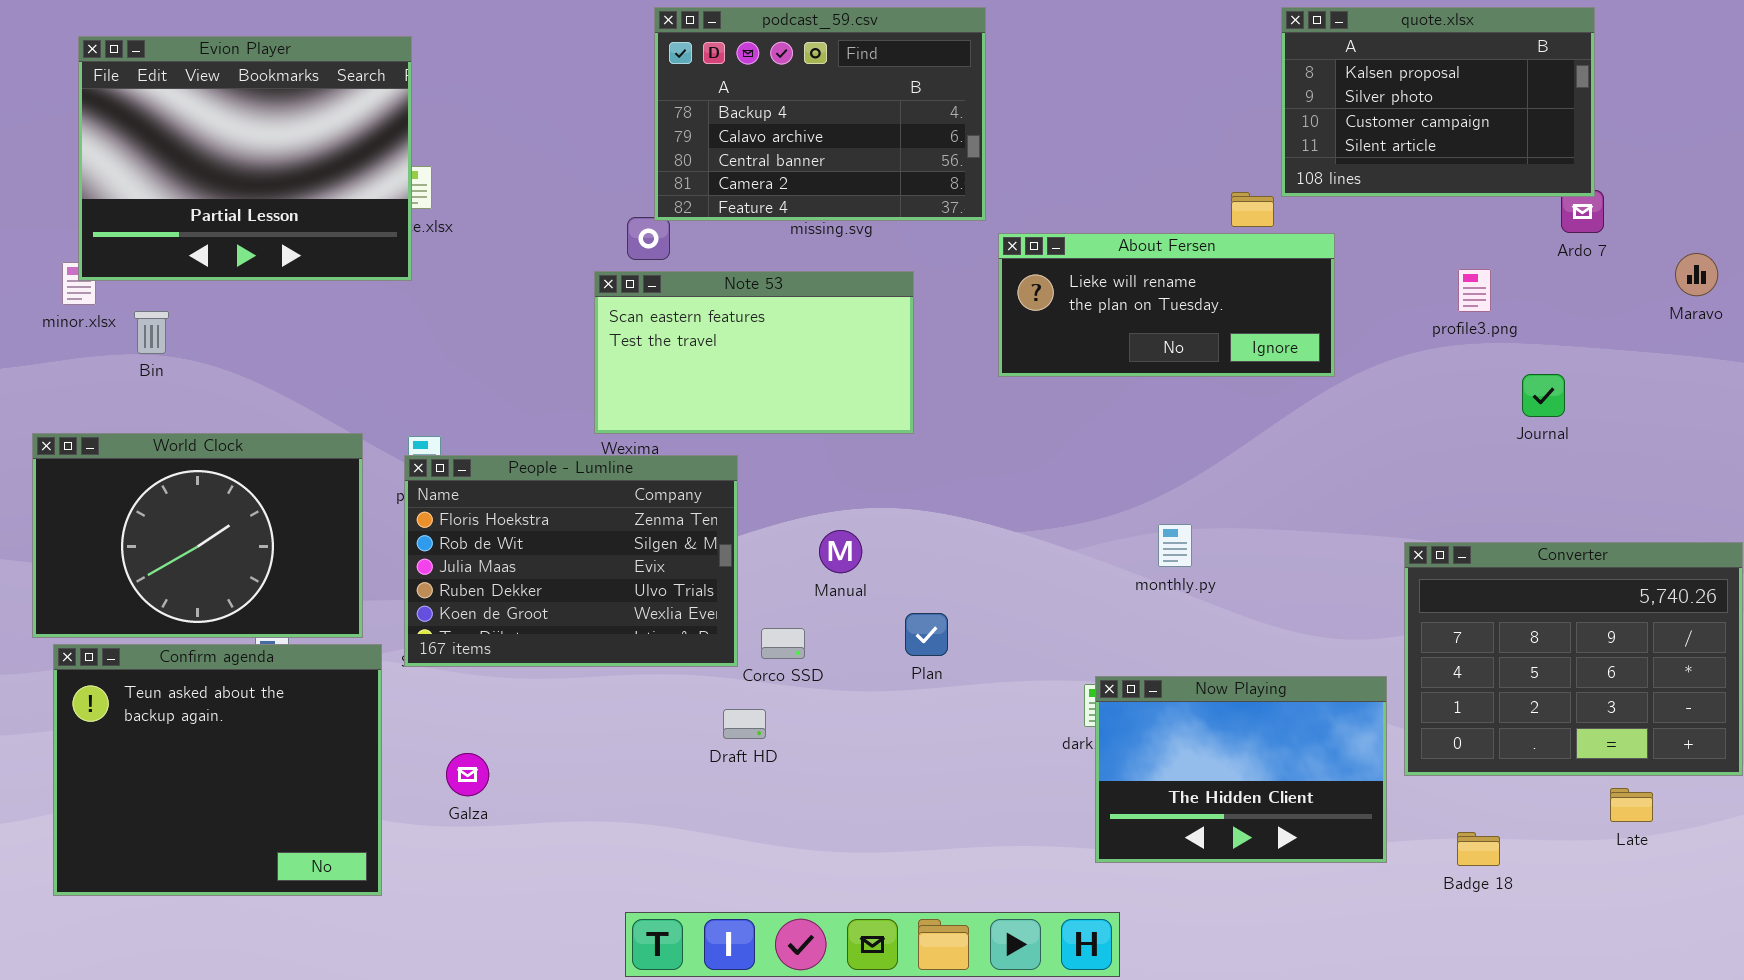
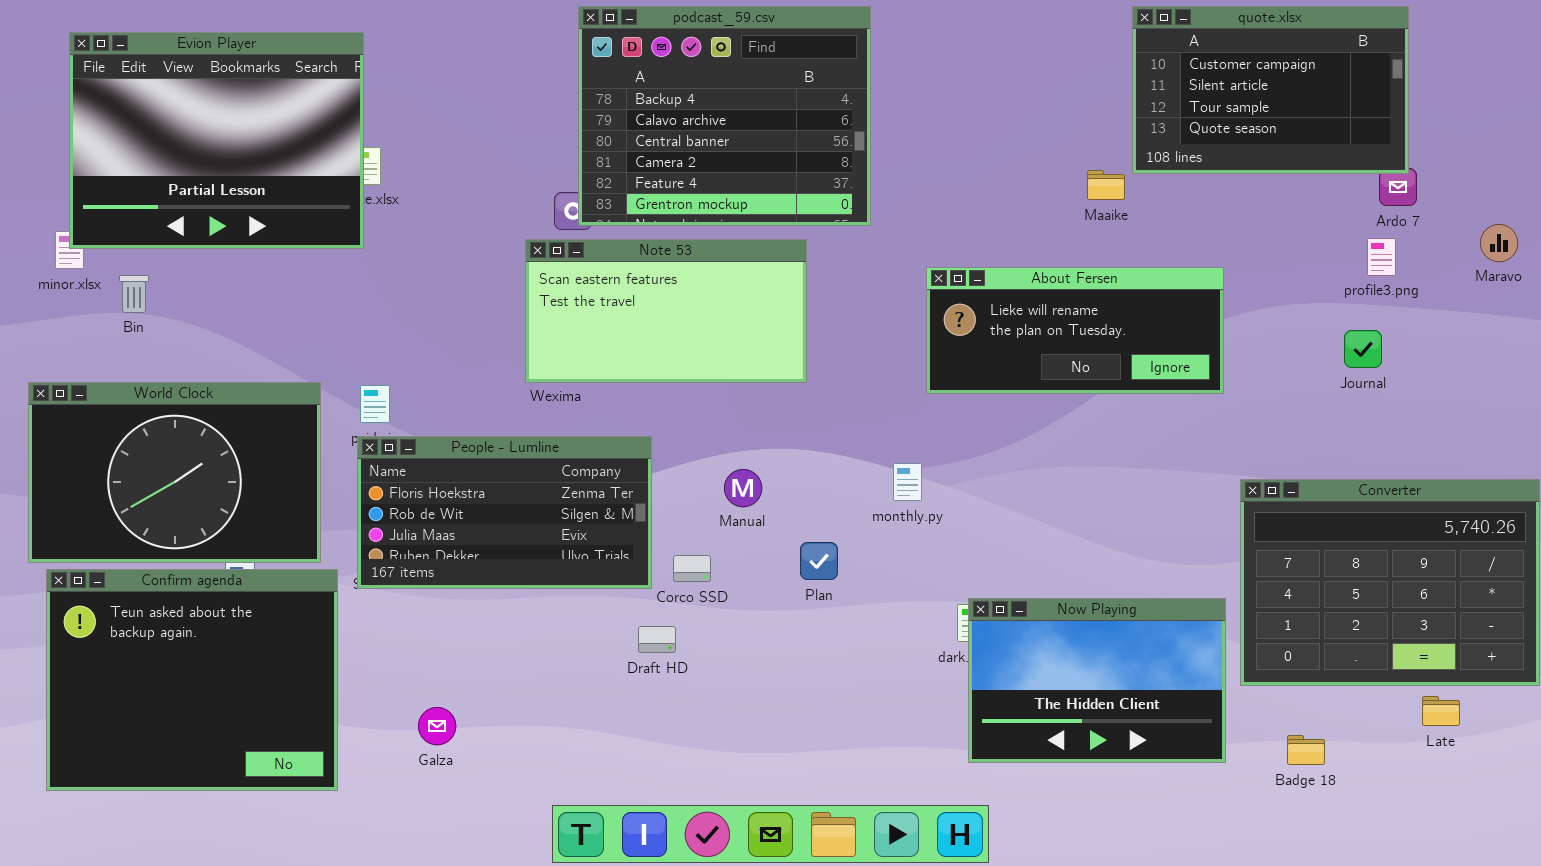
podcast_59.csv: [654,7,986,221] -> [578,6,871,226], resized
quote.xlsx: [1281,7,1595,197] -> [1132,6,1409,174], scrolled down 2 rows
About Fersen: [998,233,1335,377] -> [926,267,1224,394], moved
profile3.png: [1458,269,1491,312] -> [1367,238,1396,276], moved
People - Lumline: [404,455,738,667] -> [357,436,652,589], resized
monthly.py: [1158,524,1192,567] -> [893,463,922,501], moved
Galza: [446,753,489,796] -> [418,707,456,745], moved

